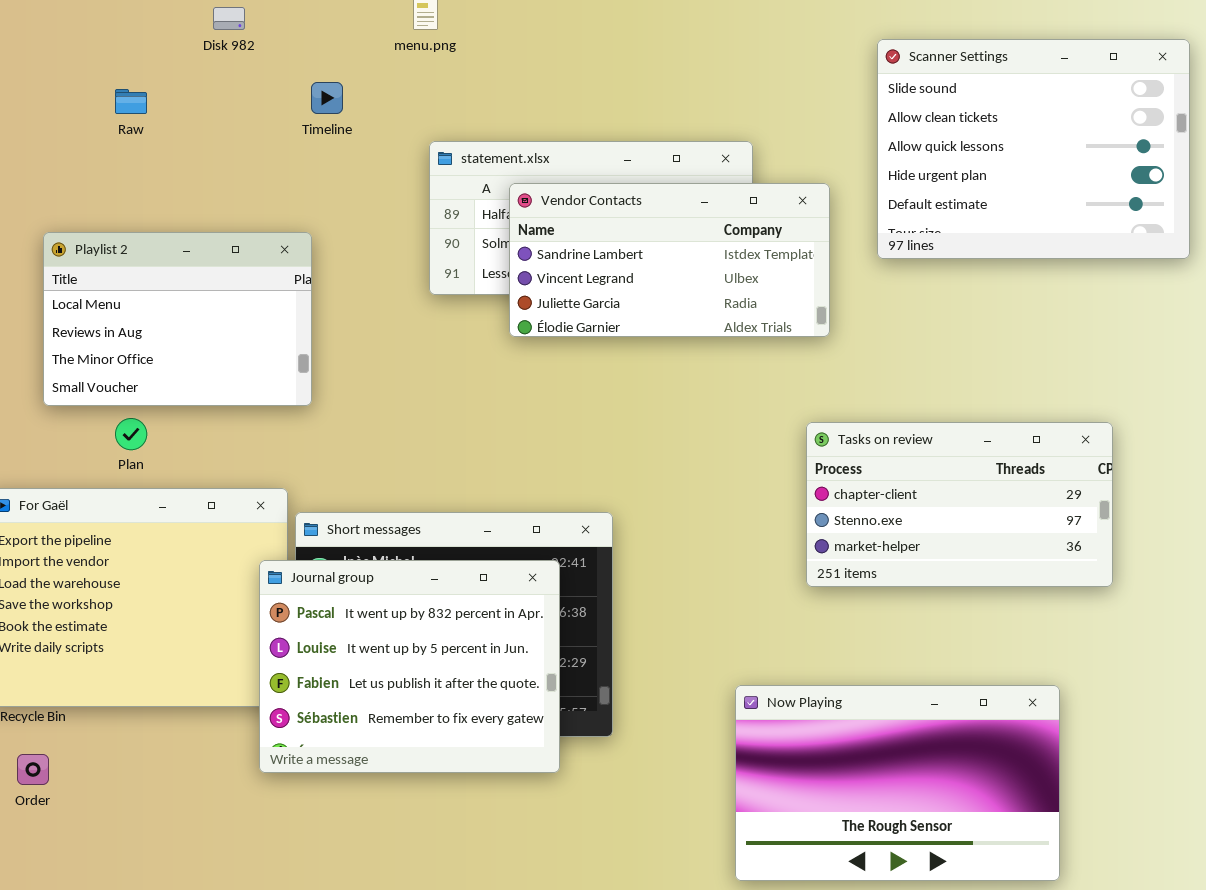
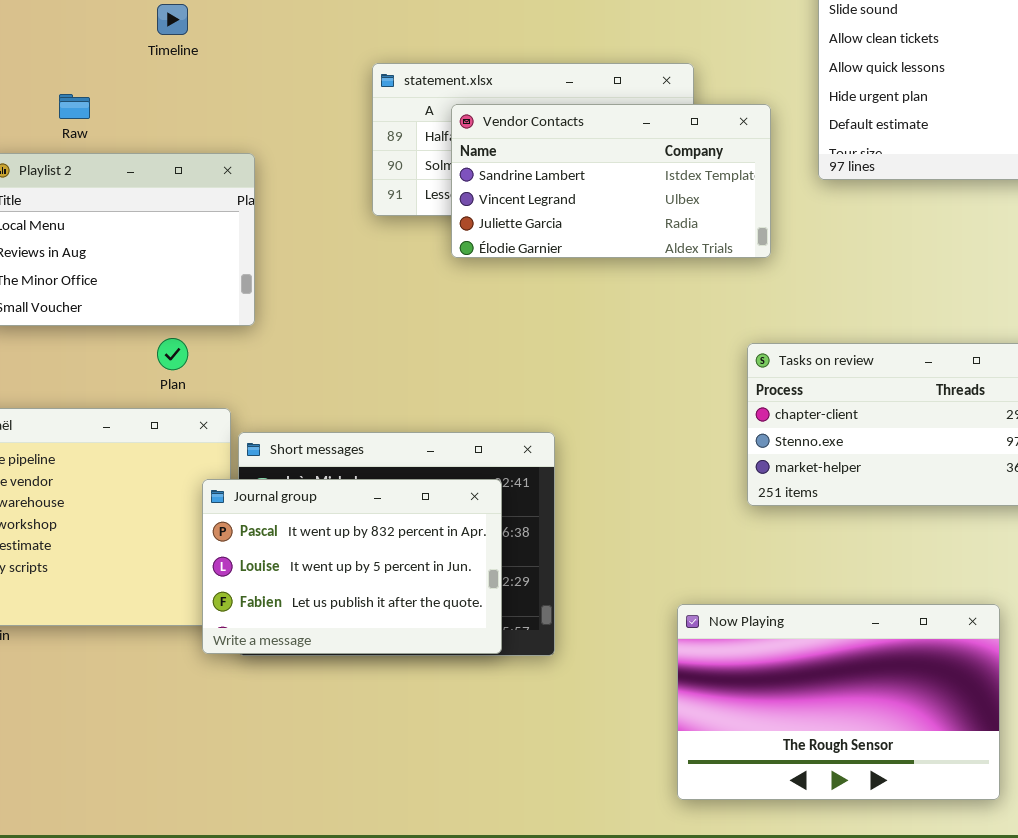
Timeline: [311,82,343,114] -> [157,4,188,35], moved
Raw: [115,89,147,114] -> [59,94,90,119], moved
Plan: [115,418,147,450] -> [157,338,188,370], moved
Journal group: [259,560,560,773] -> [202,479,502,654], resized

